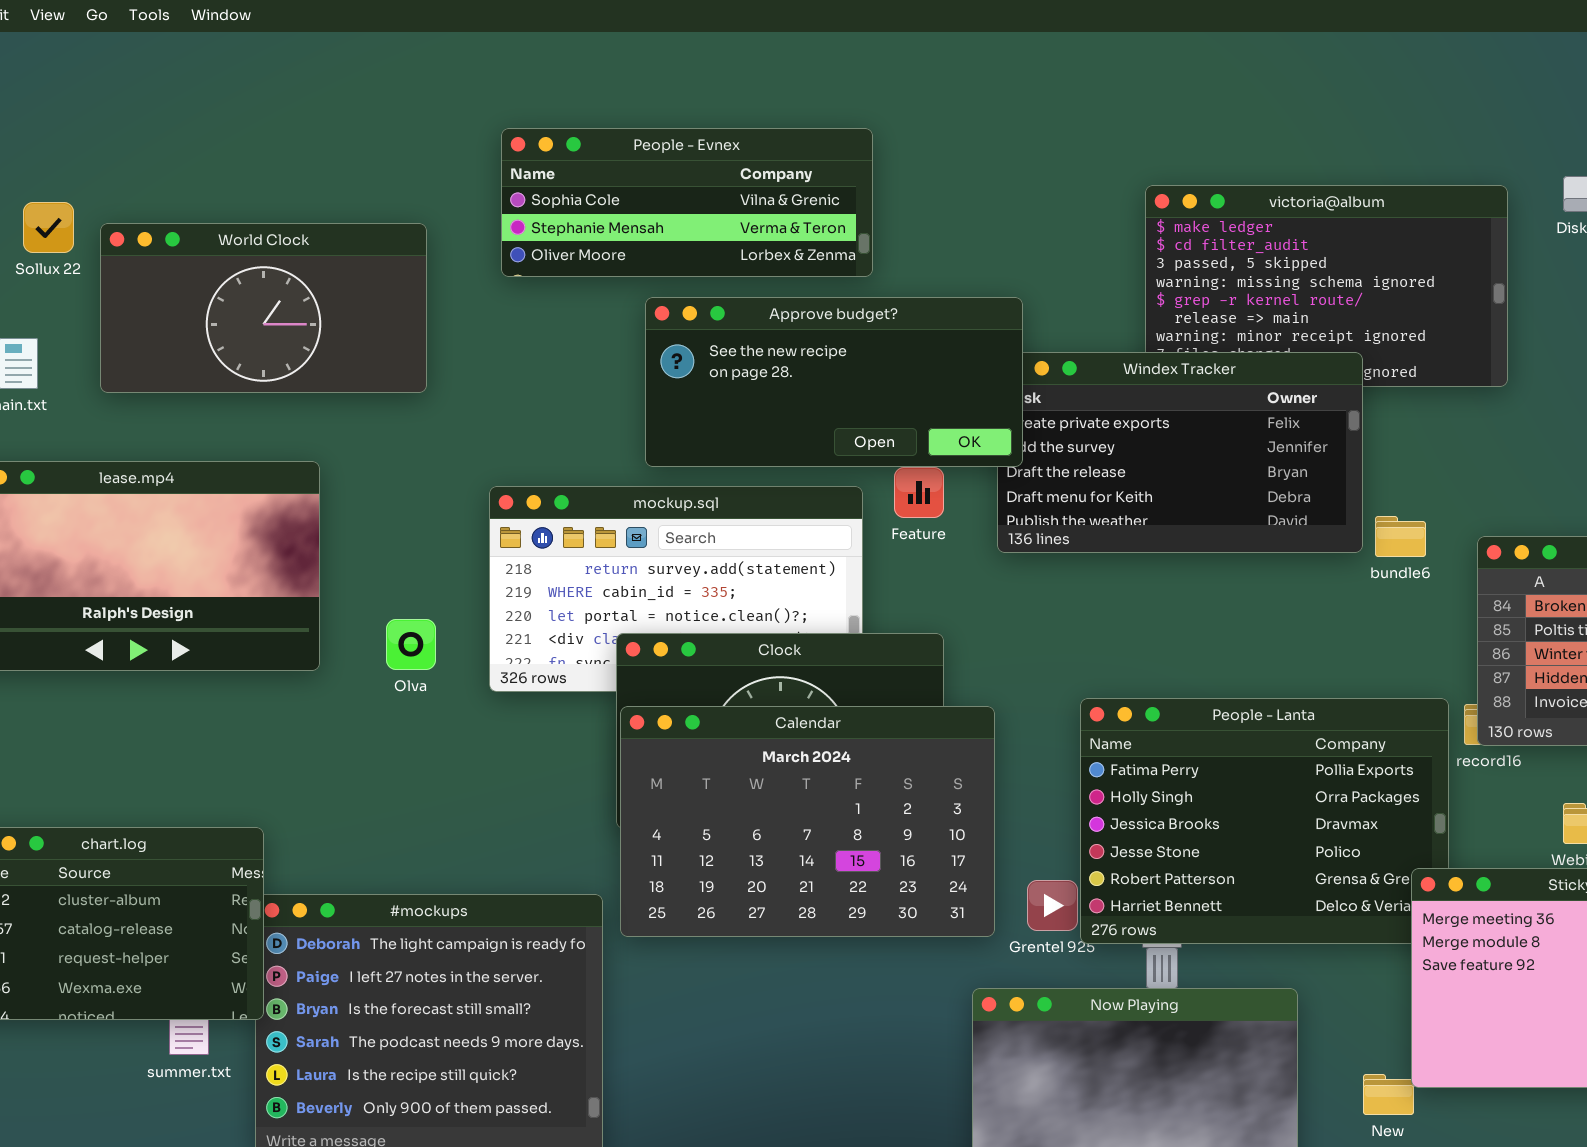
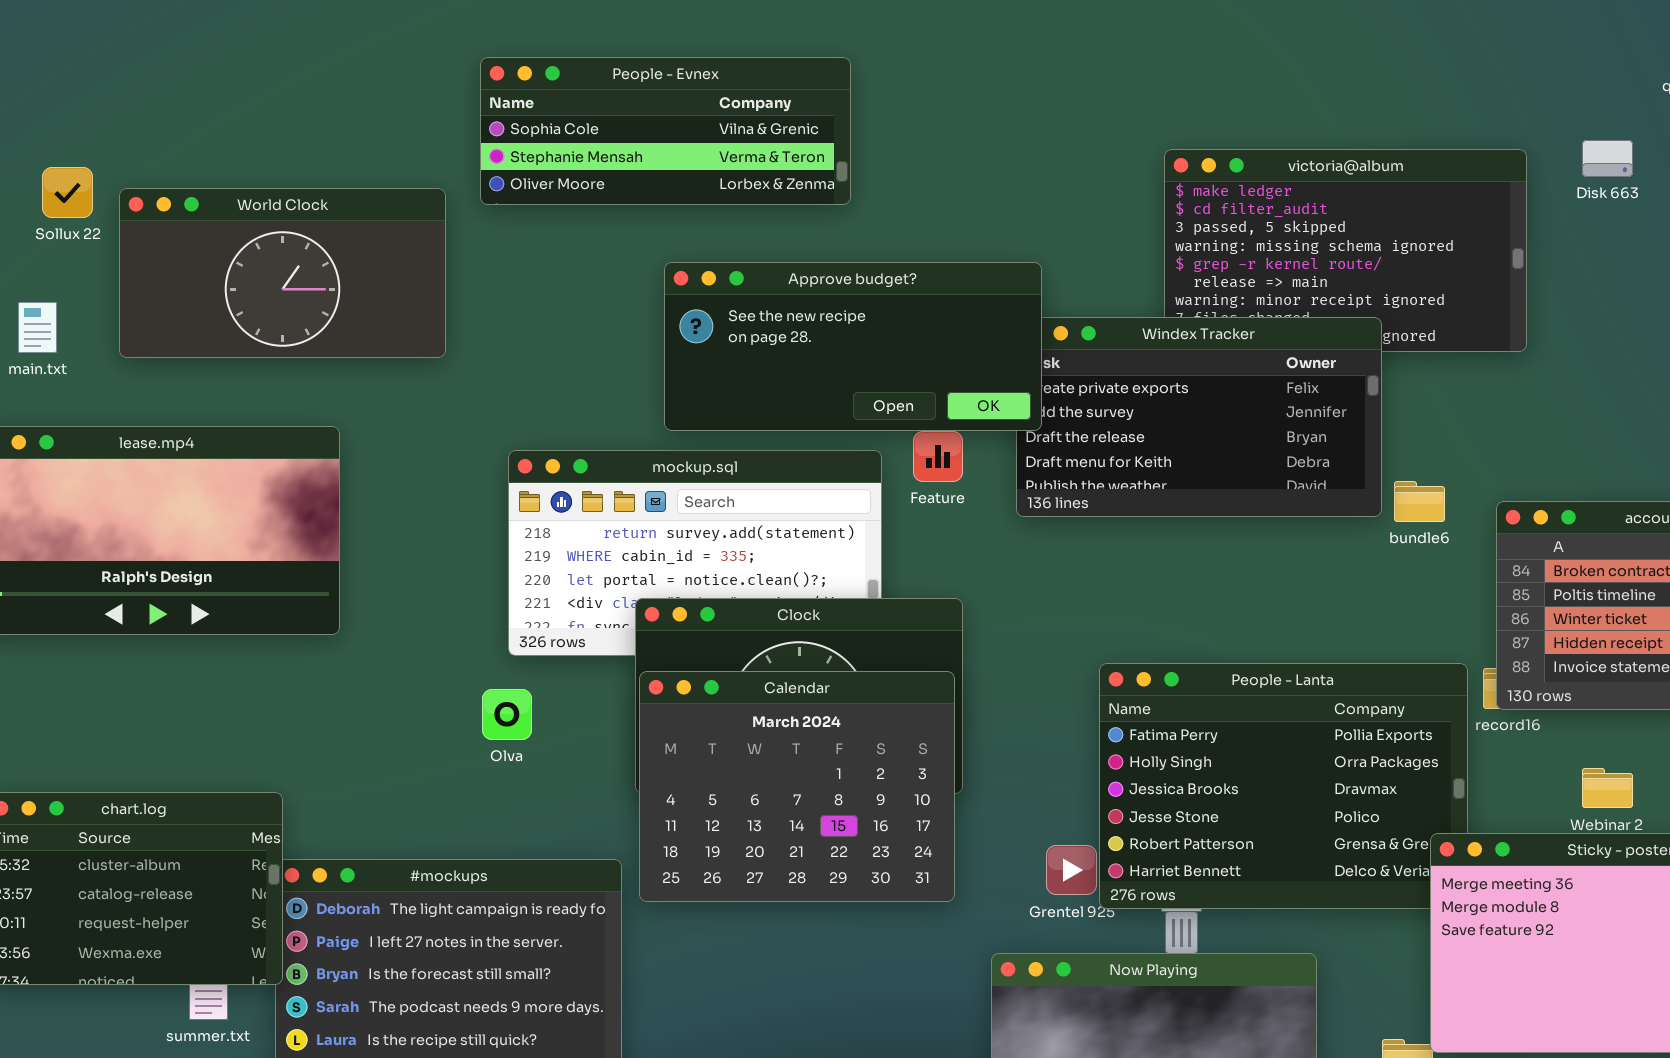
People - Evnex: [501,128,873,277] -> [480,57,851,205], moved
Olva: [386,619,436,670] -> [482,689,532,740], moved
Calendar: [620,706,995,937] -> [639,671,955,902], resized

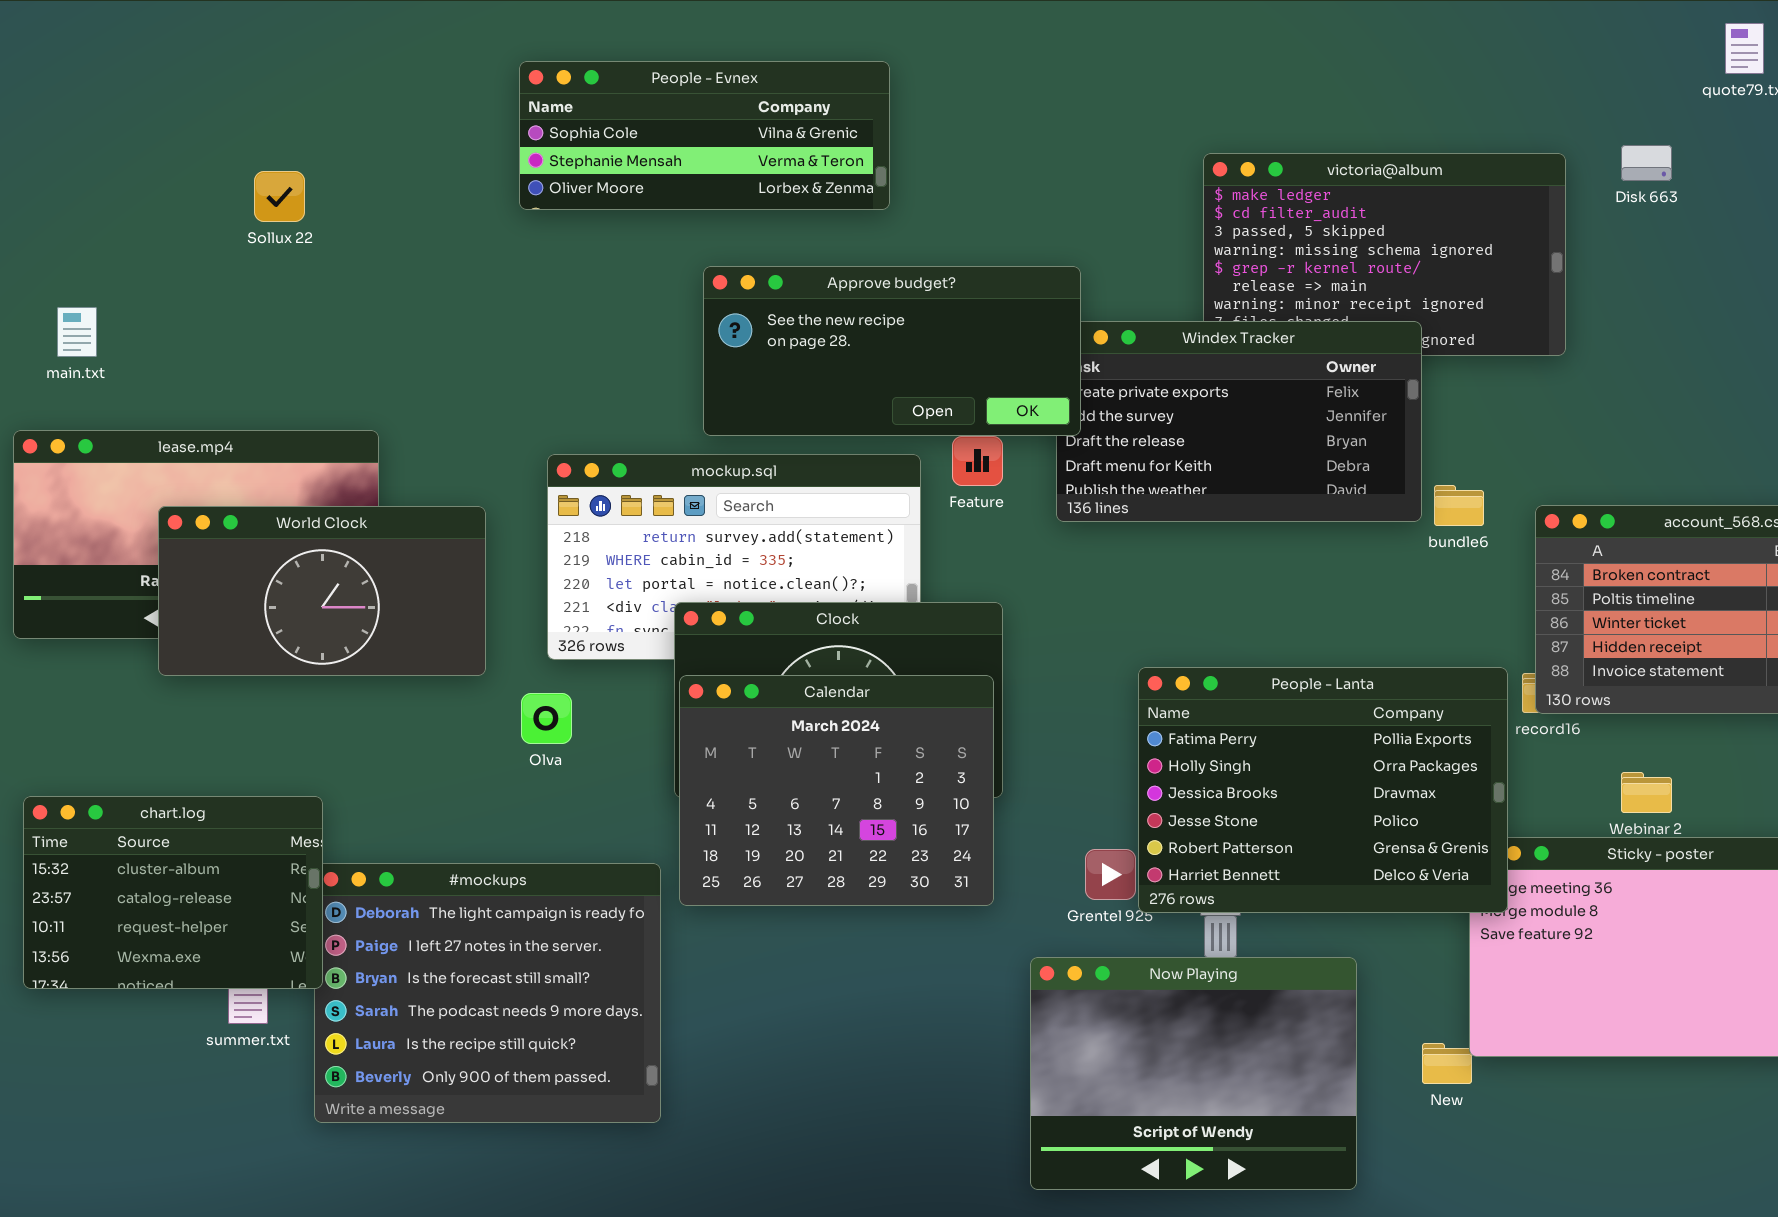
Sollux 22: [42,167,93,218] -> [254,171,305,222], moved
World Clock: [119,188,446,358] -> [158,506,486,676], moved
People - Lanta: [1099,663,1468,909] -> [1138,667,1508,913], raised

